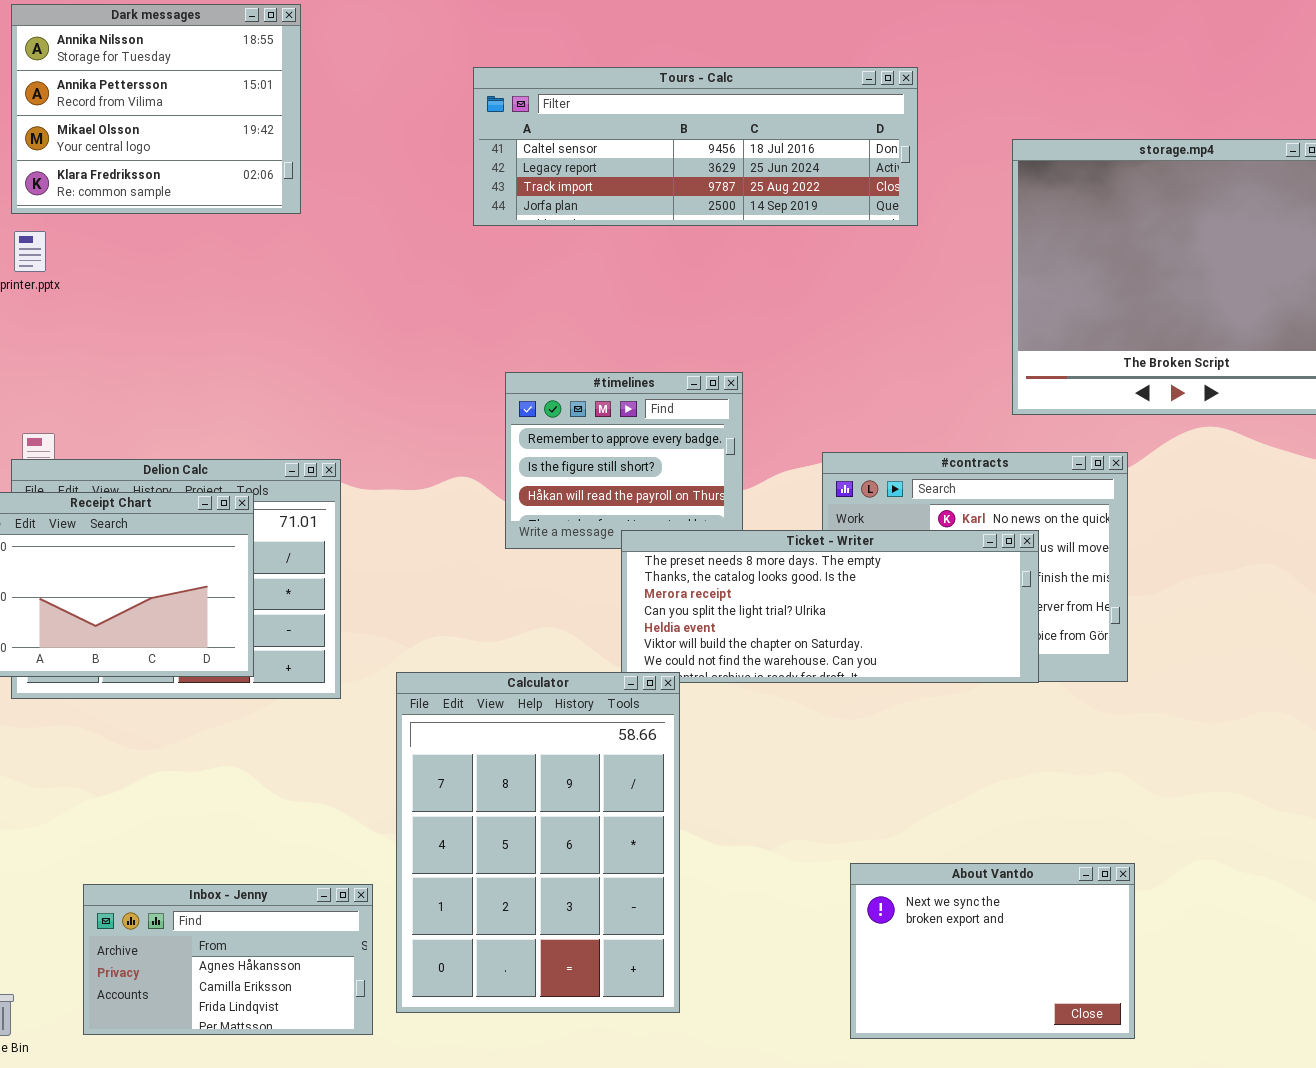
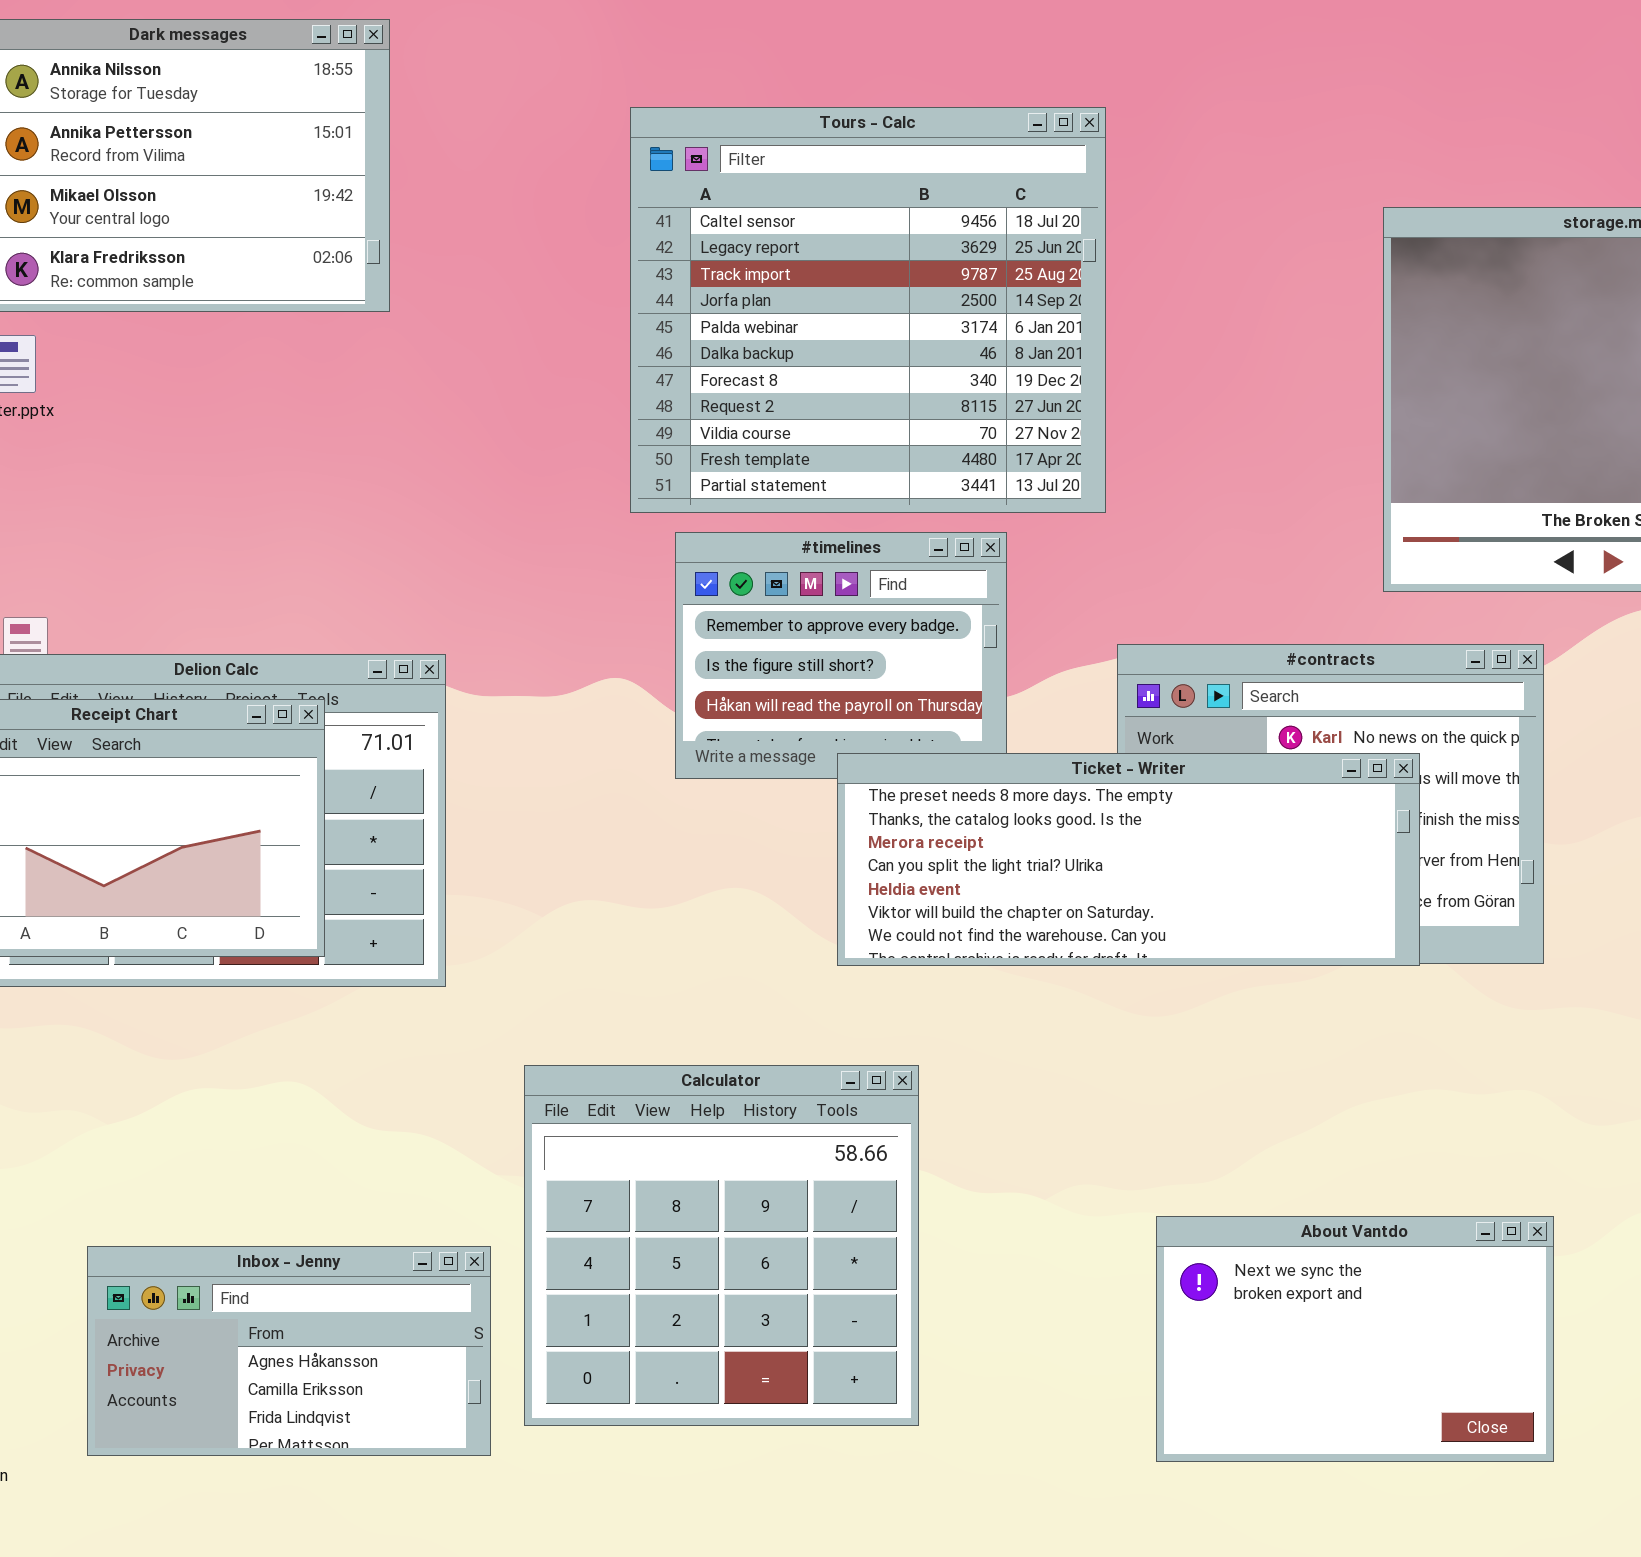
Tours - Calc: [473,67,918,226] -> [630,107,1106,513], resized
Calculator: [396,672,680,1013] -> [524,1065,919,1426], resized

